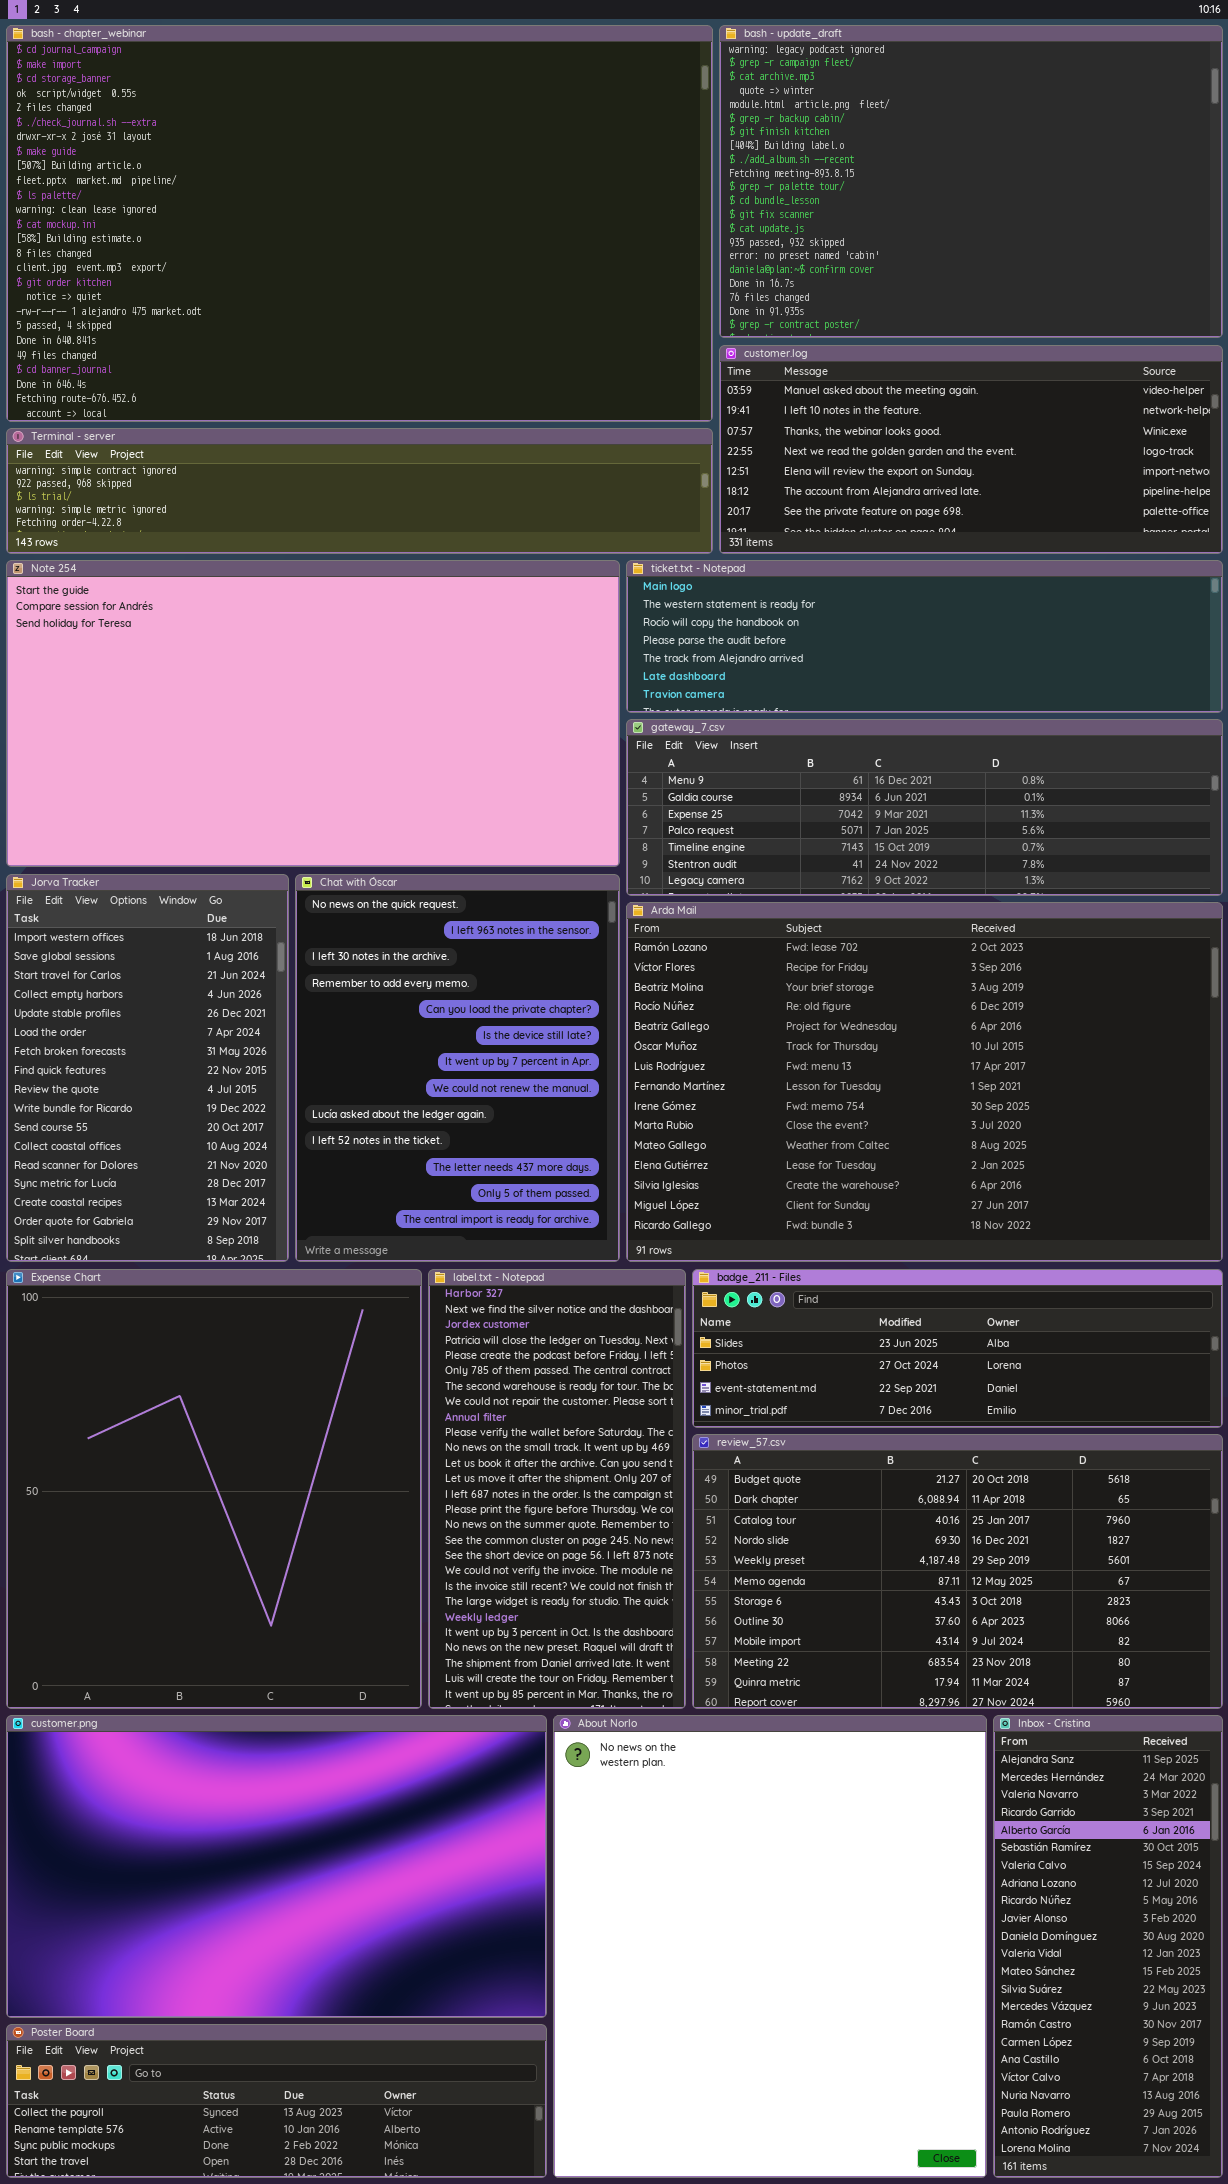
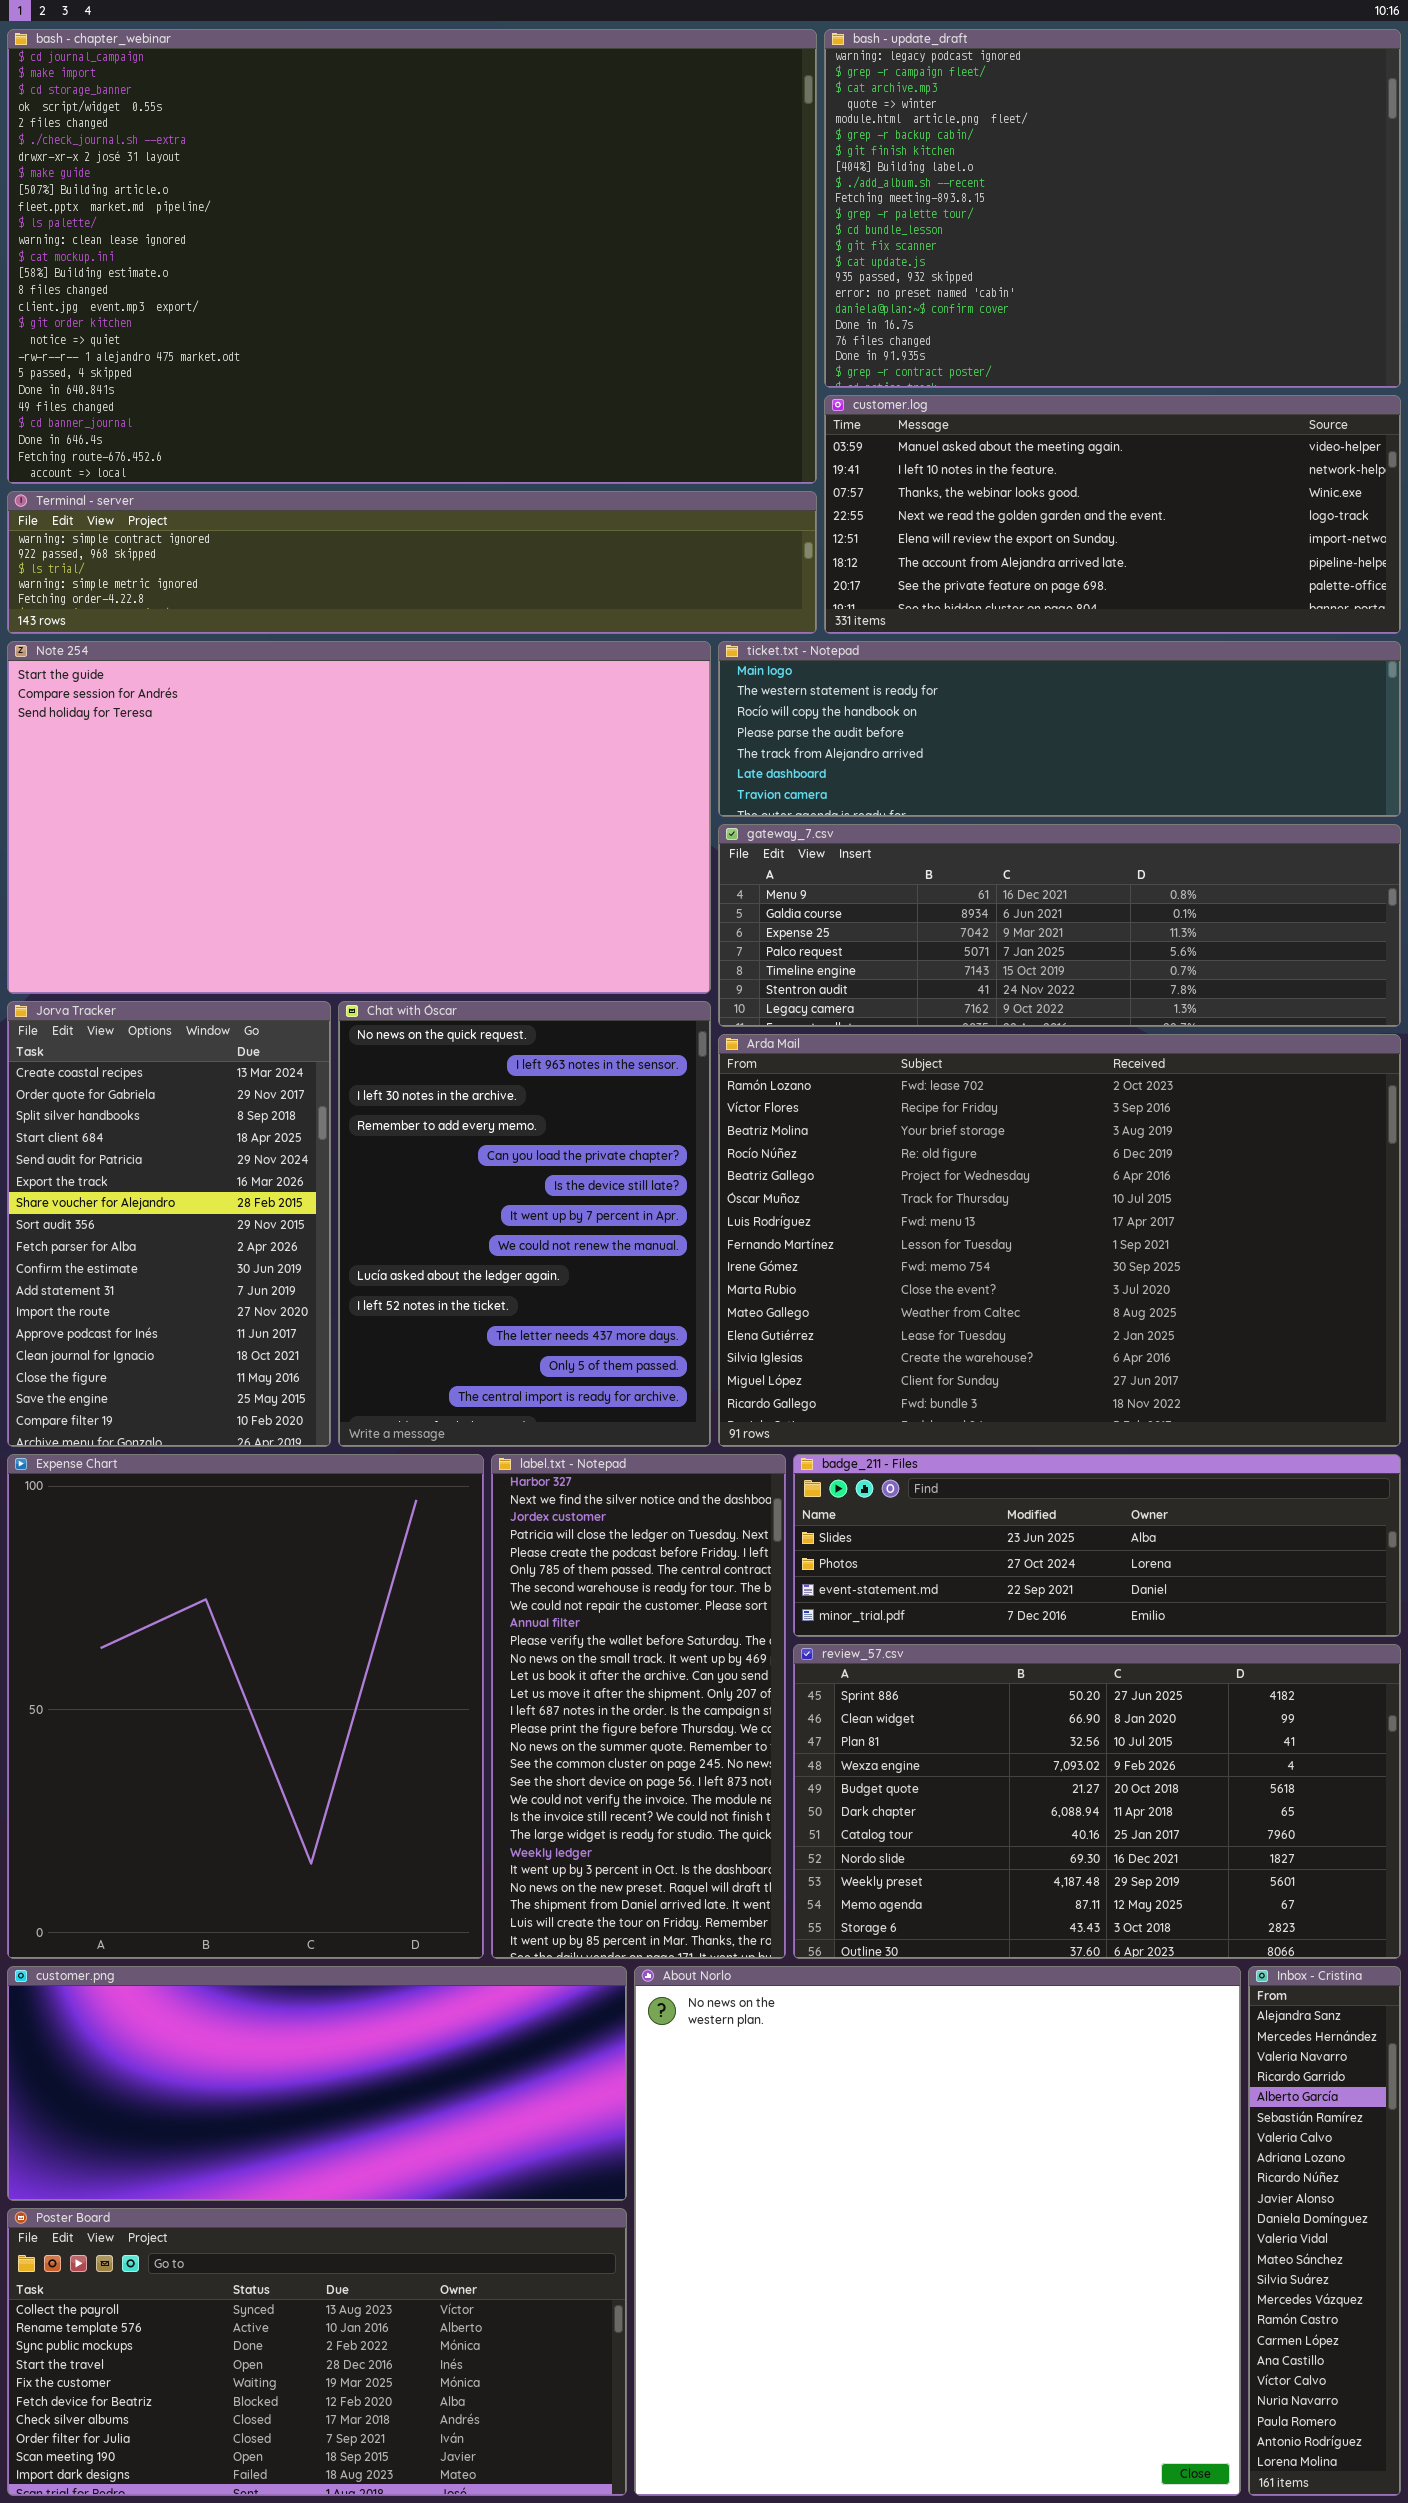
Jorva Tracker: [6,874,289,1262] -> [7,1001,331,1447], scrolled down 14 rows
review_57.csv: [692,1434,1223,1709] -> [793,1644,1401,1959], scrolled up 4 rows
customer.png: [6,1715,547,2018] -> [7,1966,627,2201], resized
About Norlo: [553,1715,987,2178] -> [634,1966,1241,2496], resized
Inbox - Cristina: [993,1715,1223,2178] -> [1248,1966,1401,2496], resized
Poster Board: [6,2024,547,2178] -> [7,2208,627,2496], resized

